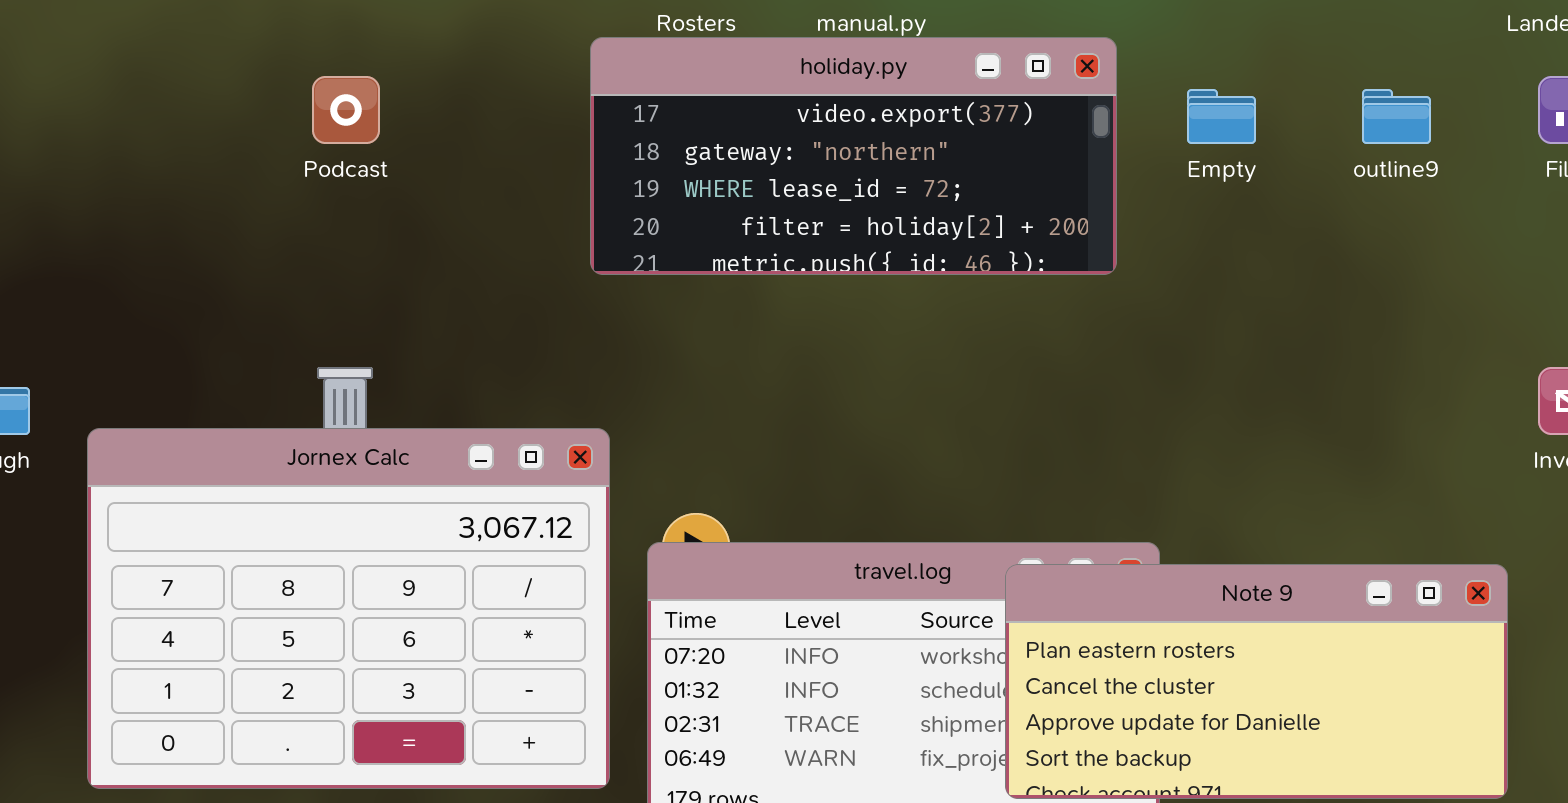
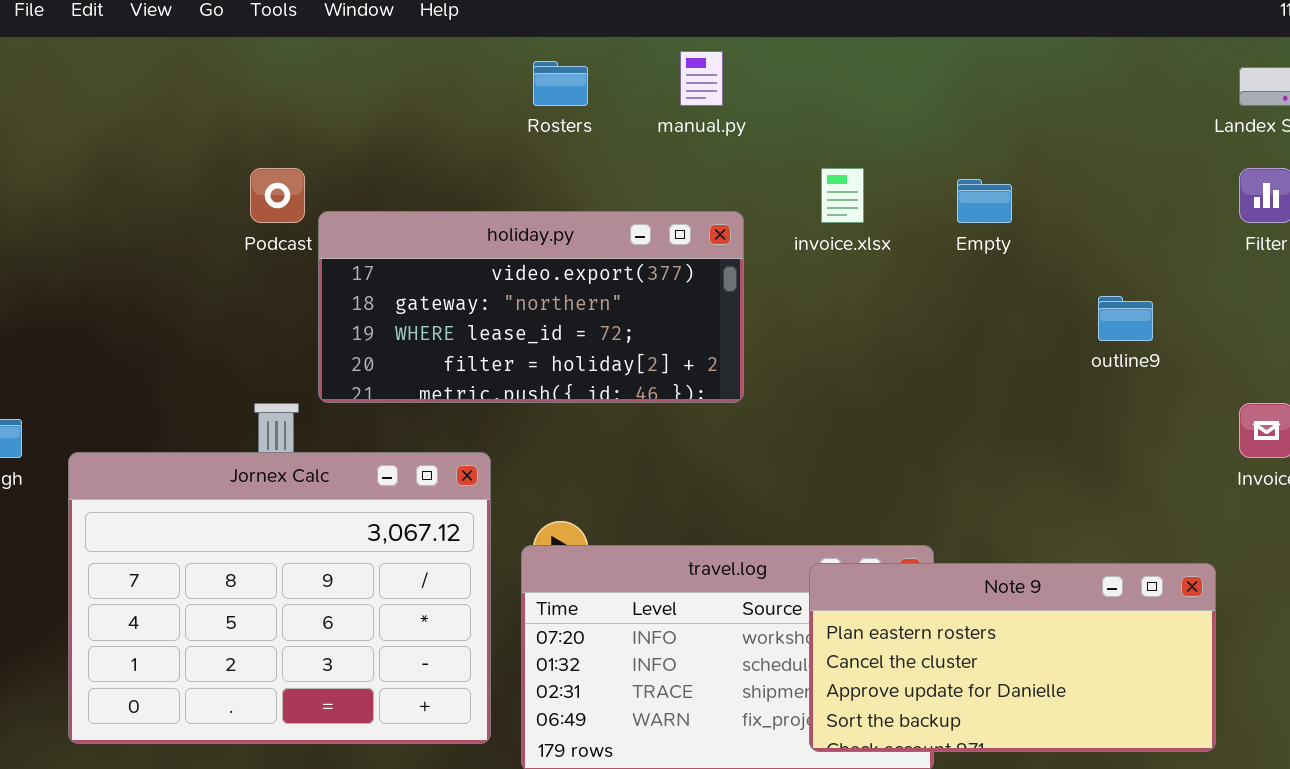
holiday.py: [590,37,1117,275] -> [318,211,744,403], moved
outline9: [1362,89,1431,144] -> [1098,296,1153,341], moved

